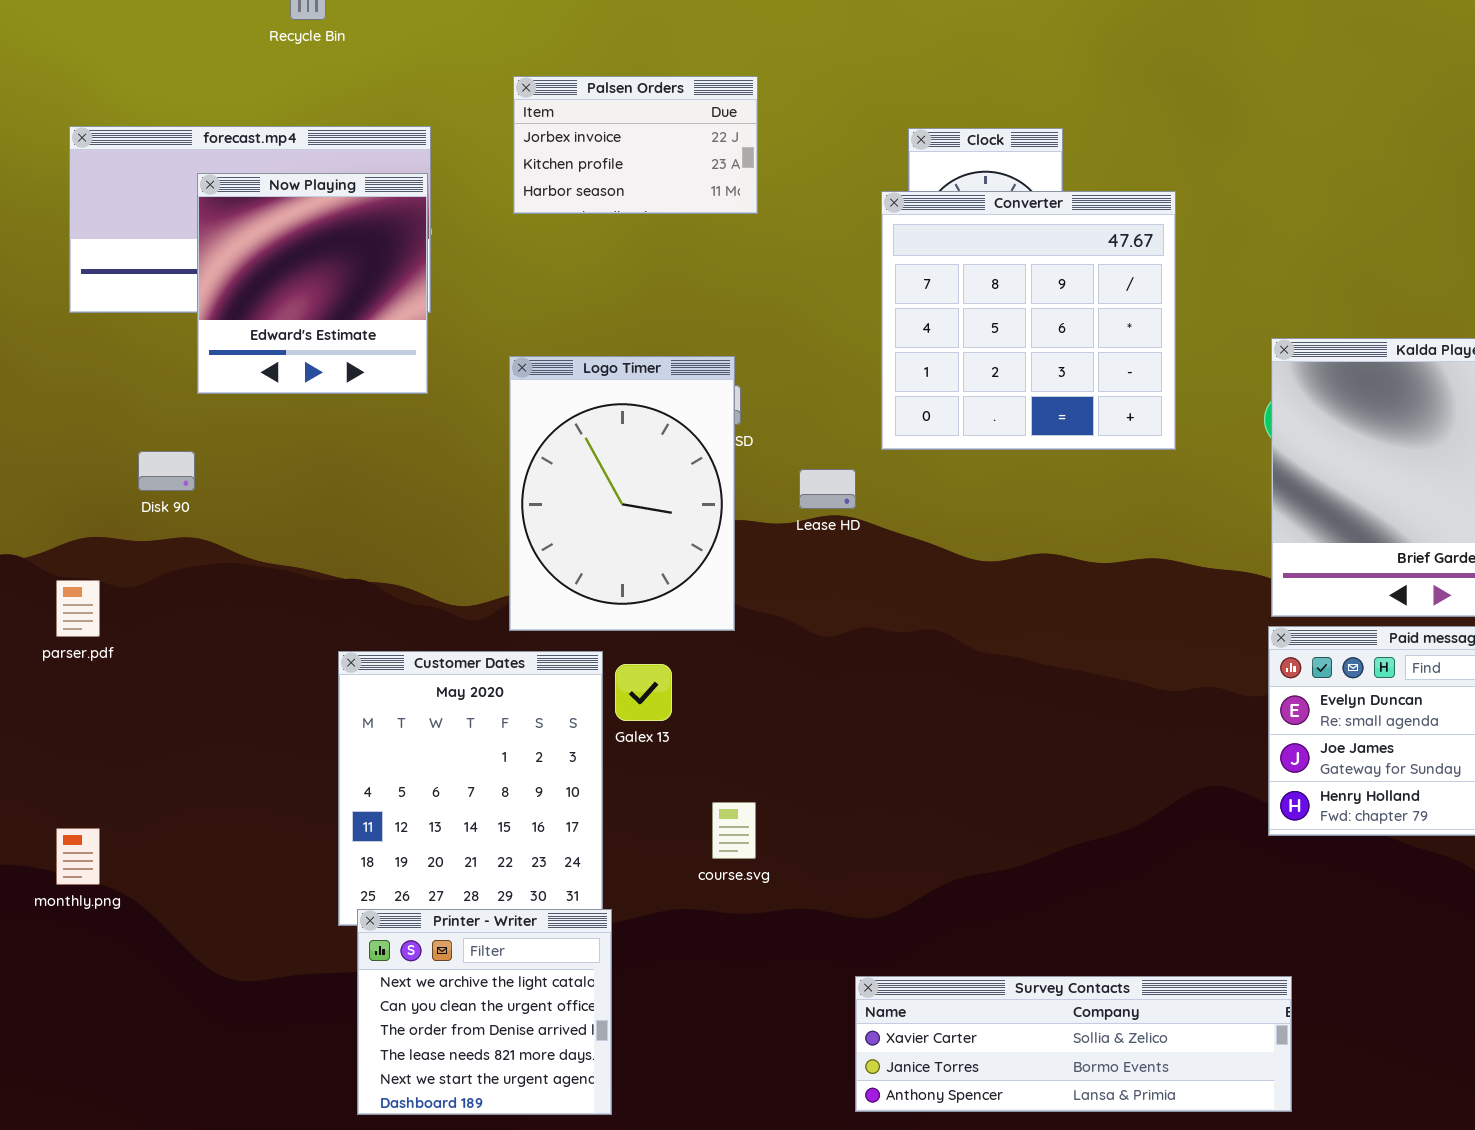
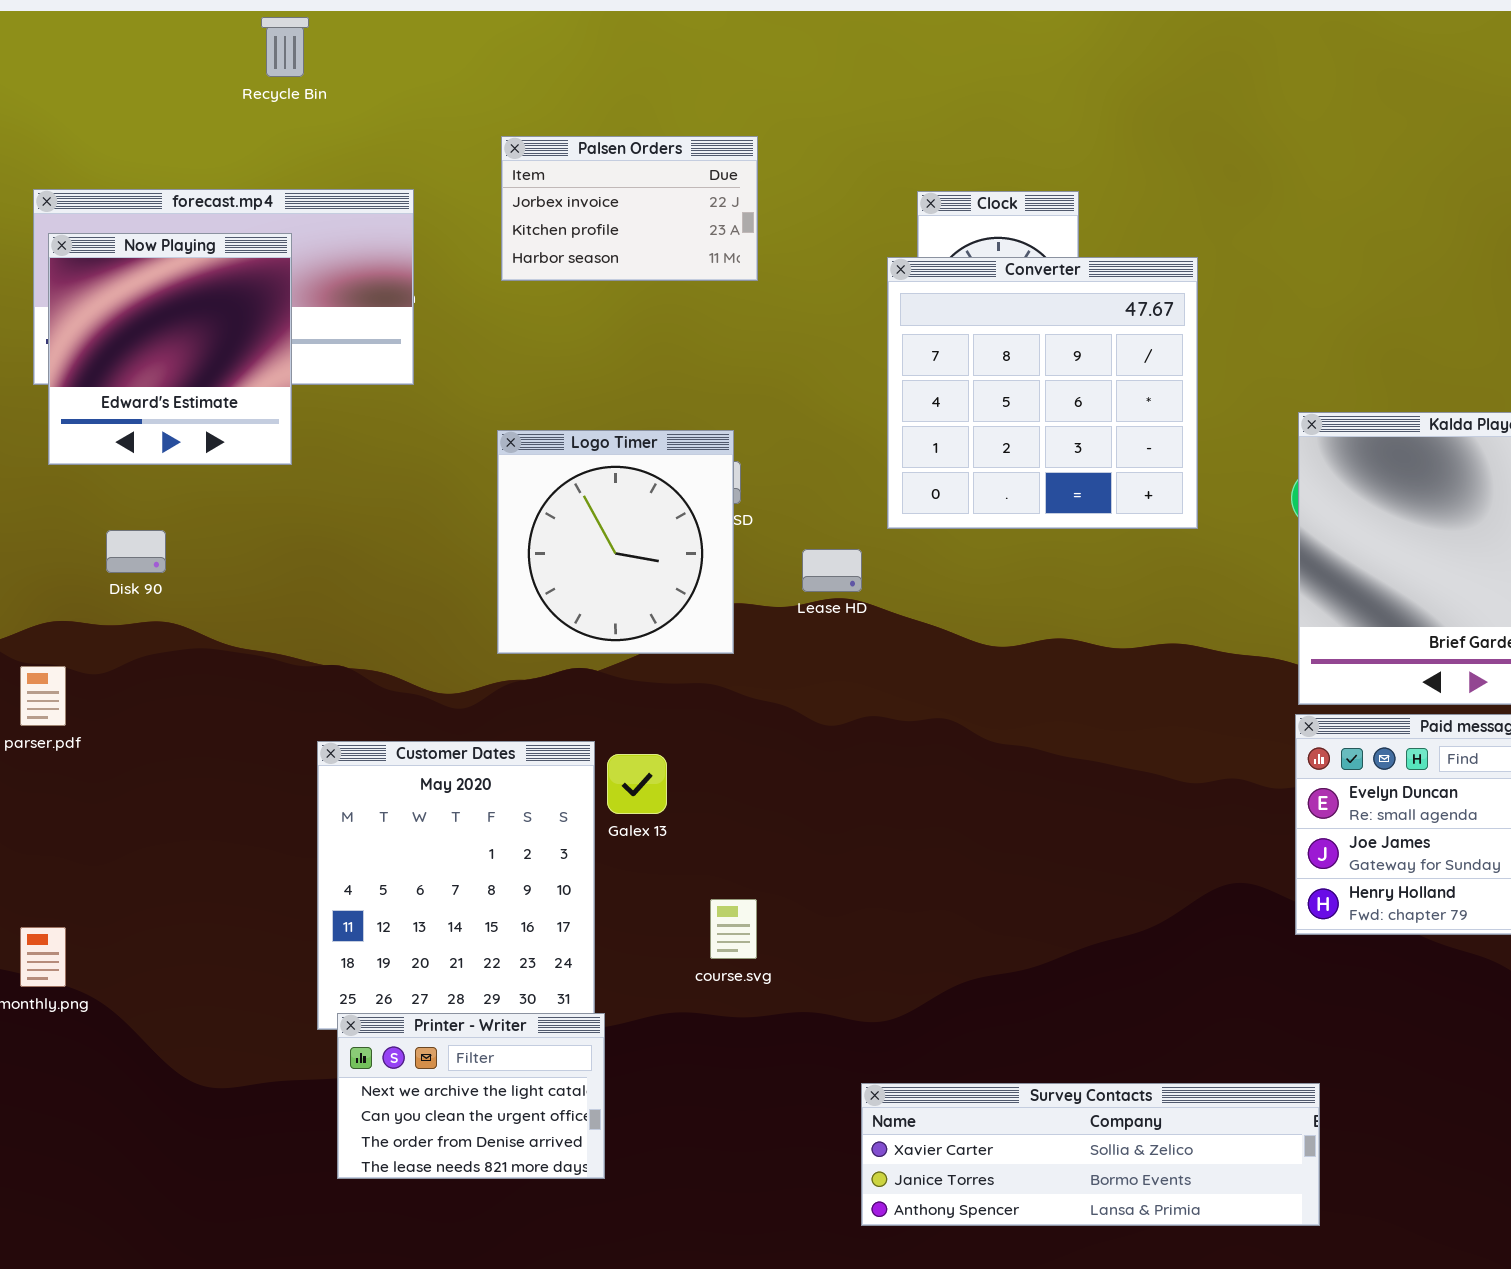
Now Playing: [197,173,428,394] -> [48,233,292,465], moved
Logo Timer: [509,356,735,631] -> [497,430,734,654], resized
Printer - Writer: [357,909,612,1115] -> [337,1013,605,1179], resized

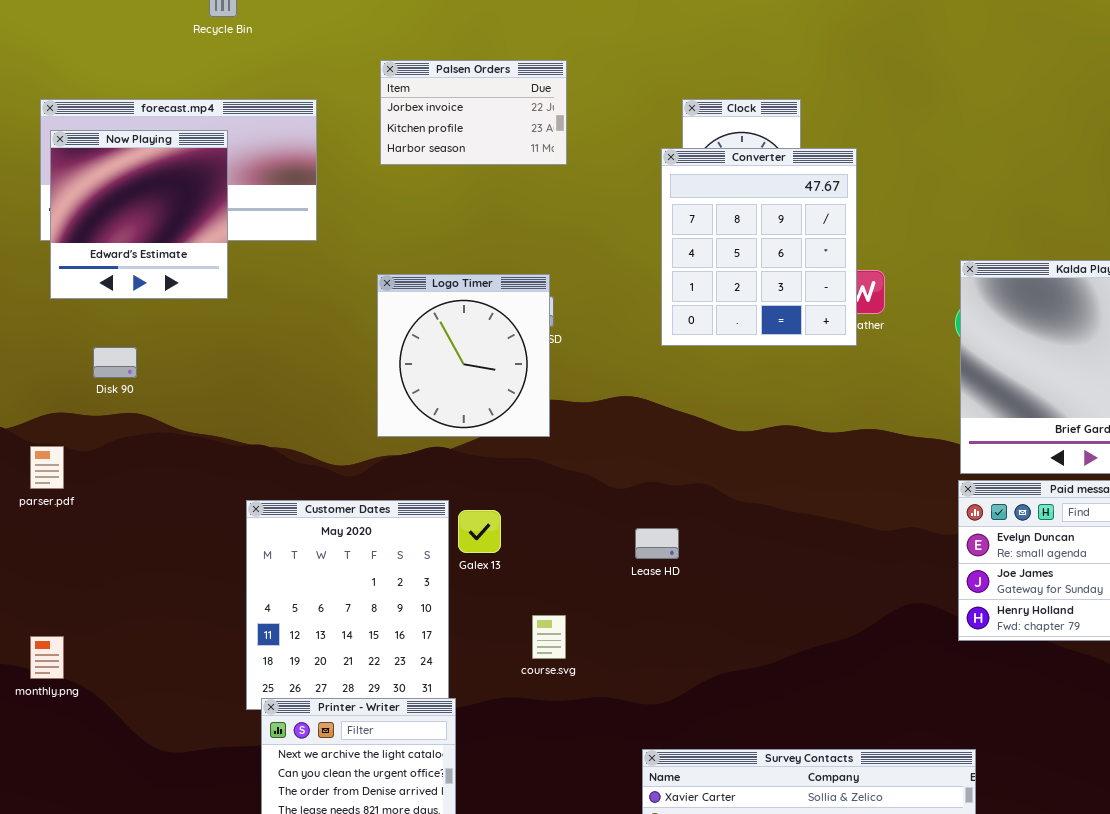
Converter: [887,257,1198,529] -> [661,148,857,346], resized
Lease HD: [802,549,862,592] -> [635,528,679,559], moved

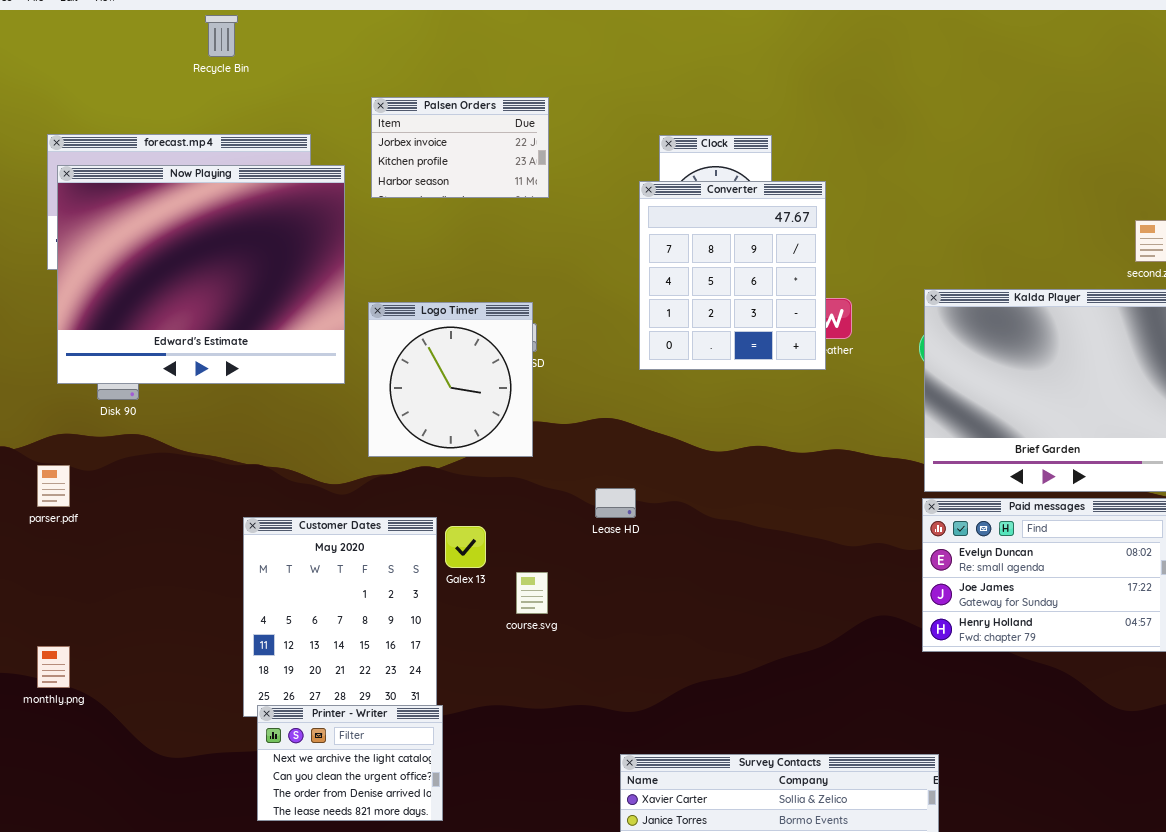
Now Playing: [50,130,228,299] -> [57,165,345,384], resized
Lease HD: [635,528,679,559] -> [595,488,636,518], moved
course.svg: [532,615,566,659] -> [516,572,548,614], moved

